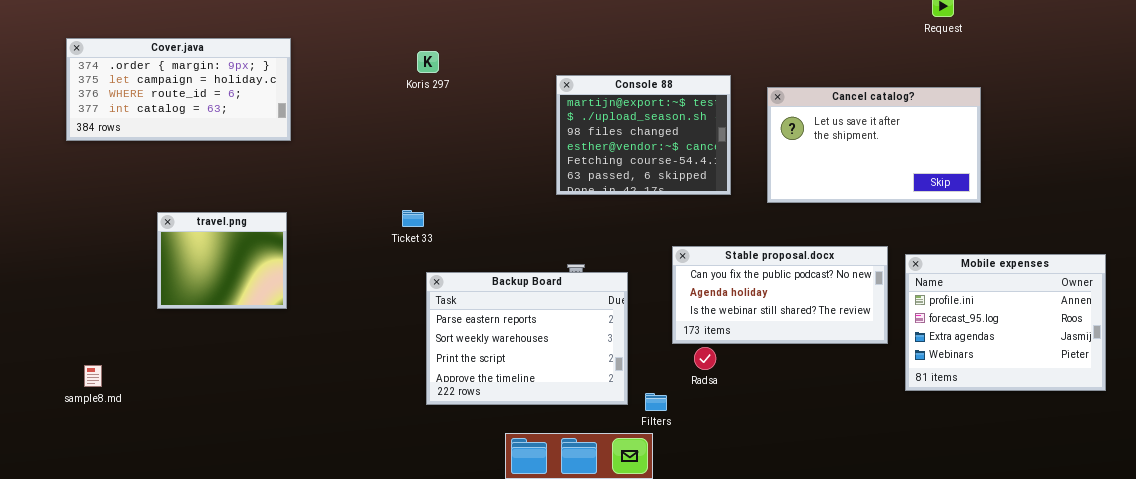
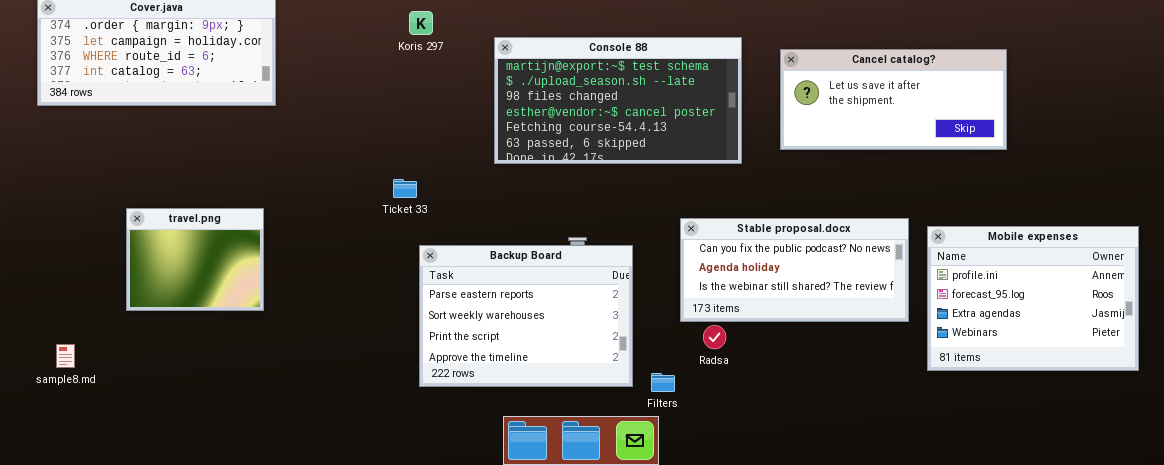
Console 88: [556,75,731,195] -> [494,37,742,164], resized
Cancel catalog?: [767,87,981,203] -> [780,49,1007,150], resized
travel.png: [157,212,287,309] -> [126,208,264,311], moved

